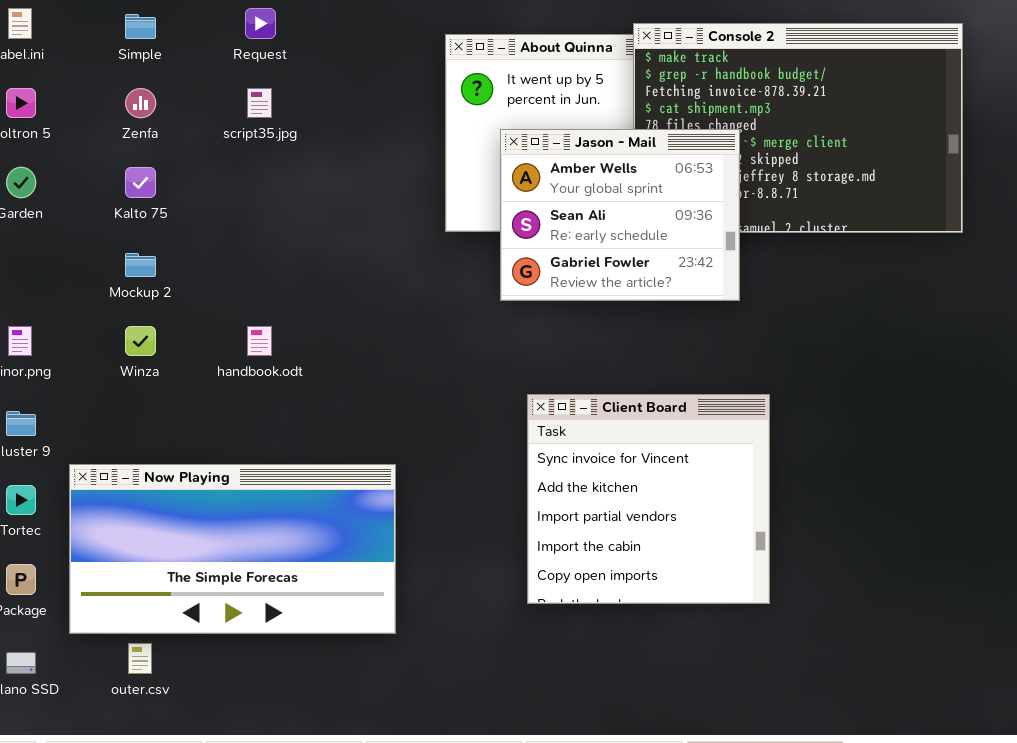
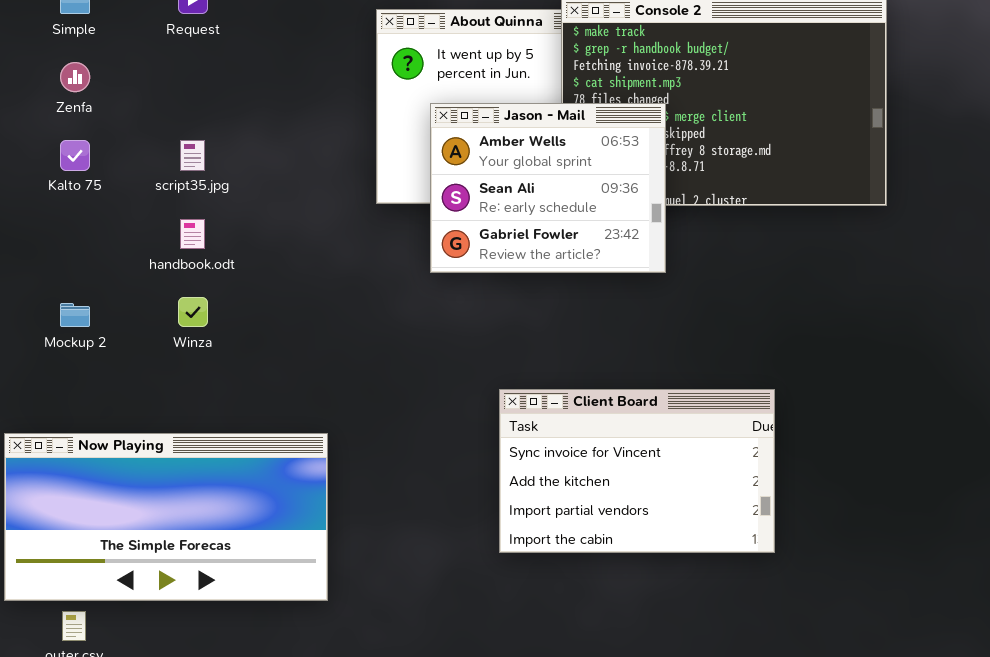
script35.jpg: [247,88,272,118] -> [180,140,205,171], moved
Mockup 2: [125,253,156,277] -> [60,303,90,327], moved
Winza: [125,326,156,356] -> [178,297,208,327], moved
handbook.odt: [247,326,272,356] -> [180,219,205,249], moved
Client Board: [527,394,770,604] -> [499,389,775,553], moved, resized

